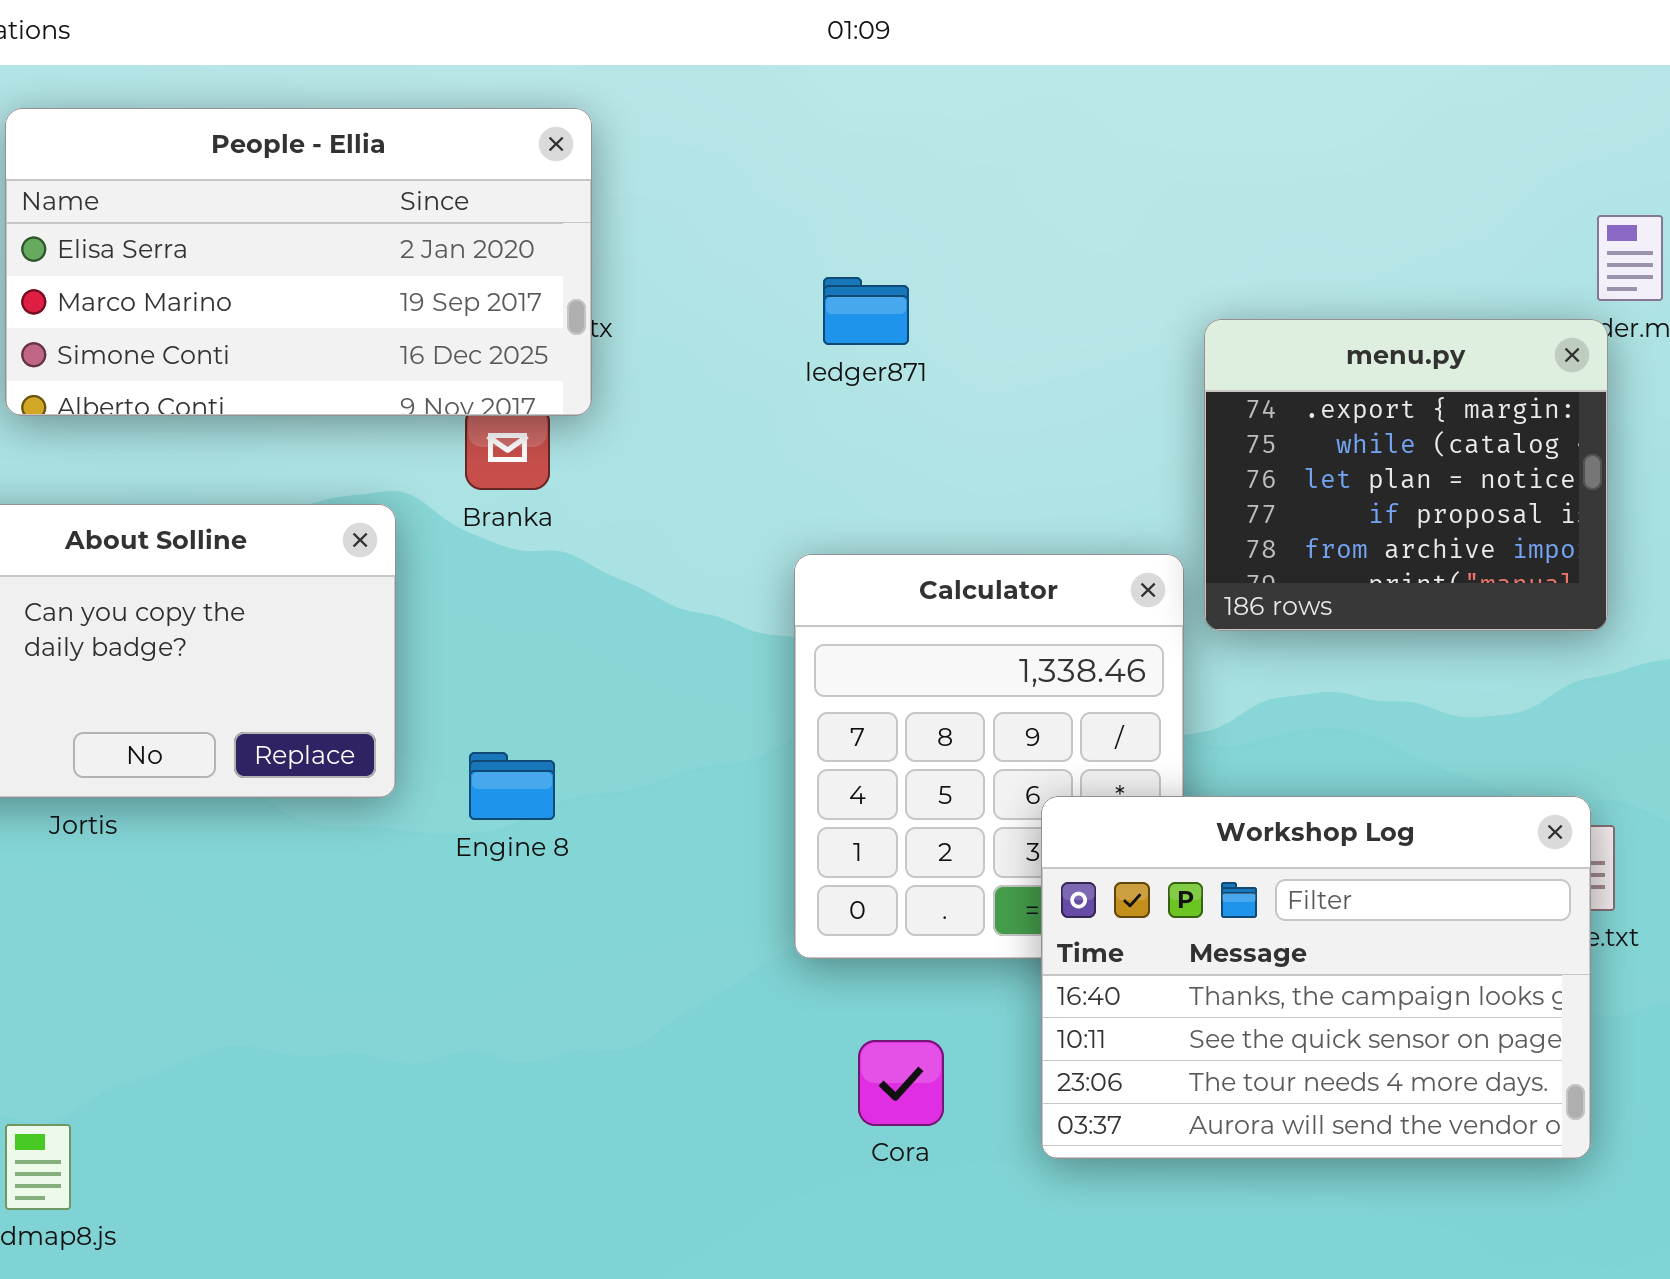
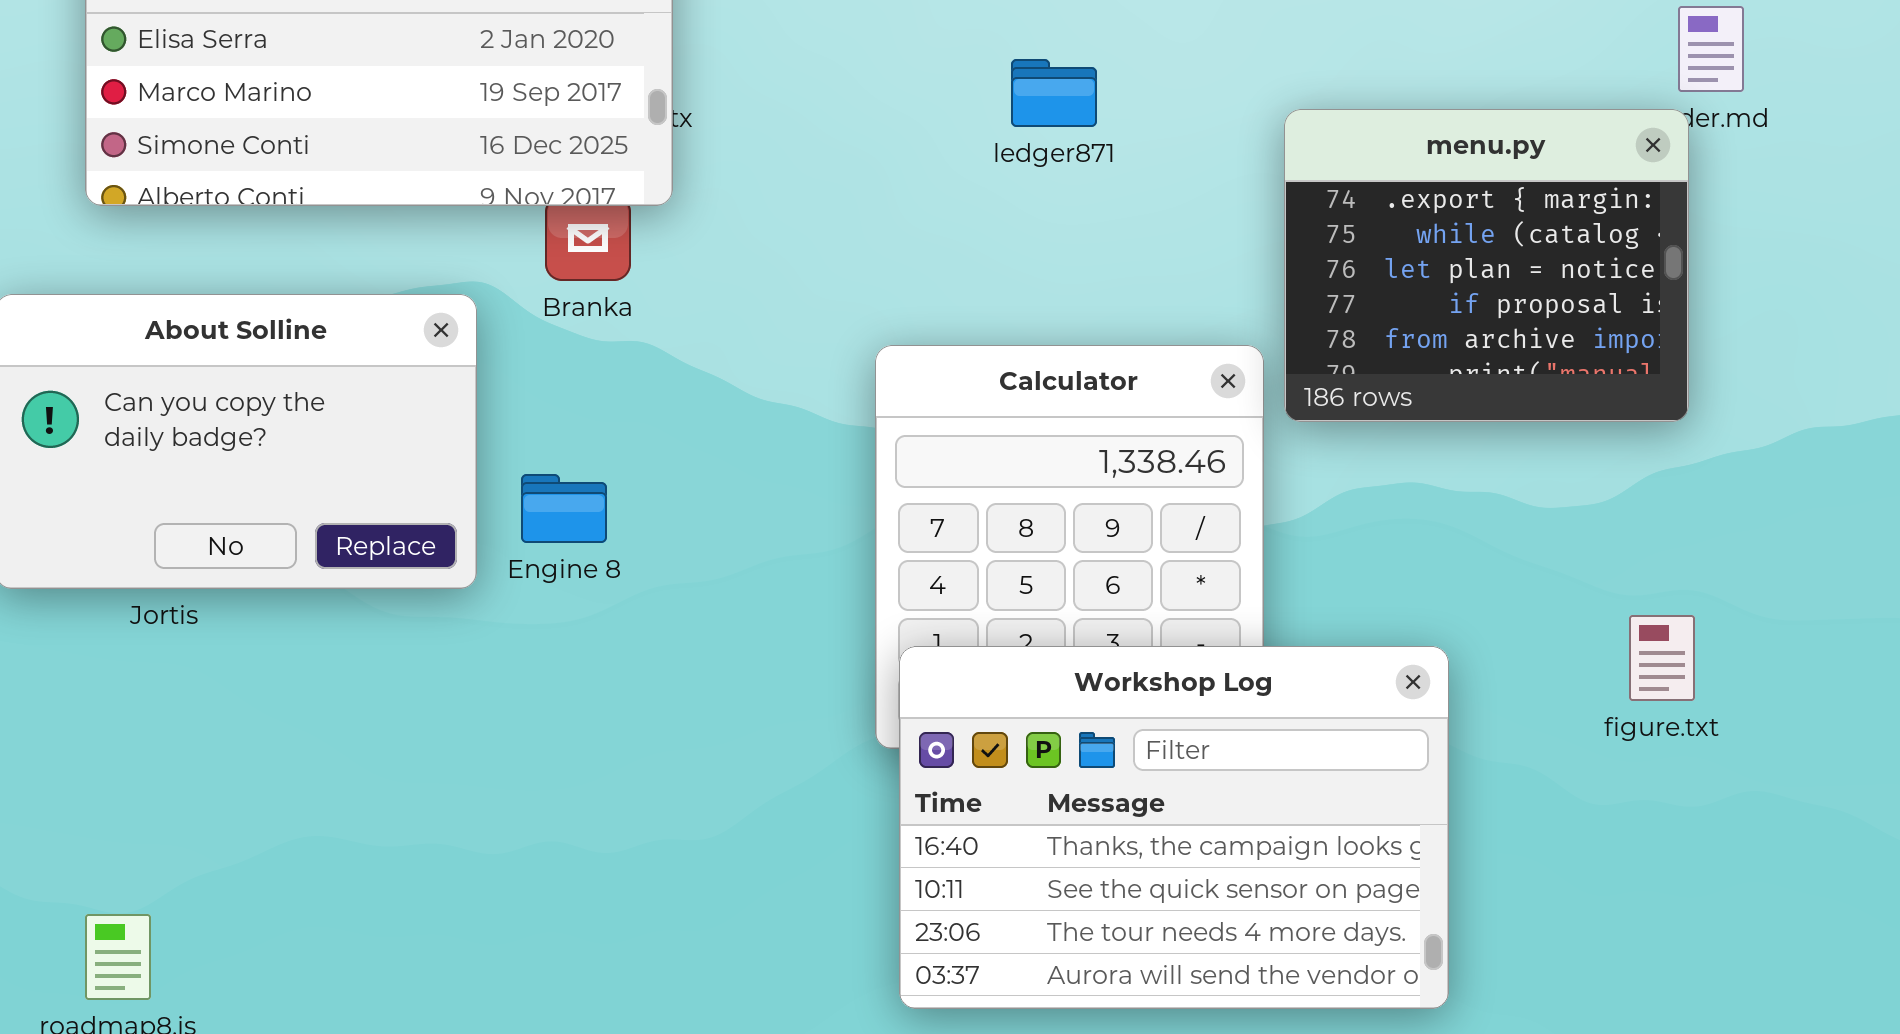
ledger871: [823,277,909,345] -> [1011,59,1097,127], moved
Engine 8: [469,752,555,820] -> [521,474,607,543], moved
Workshop Log: [1041,796,1591,1159] -> [899,646,1449,1009], moved

